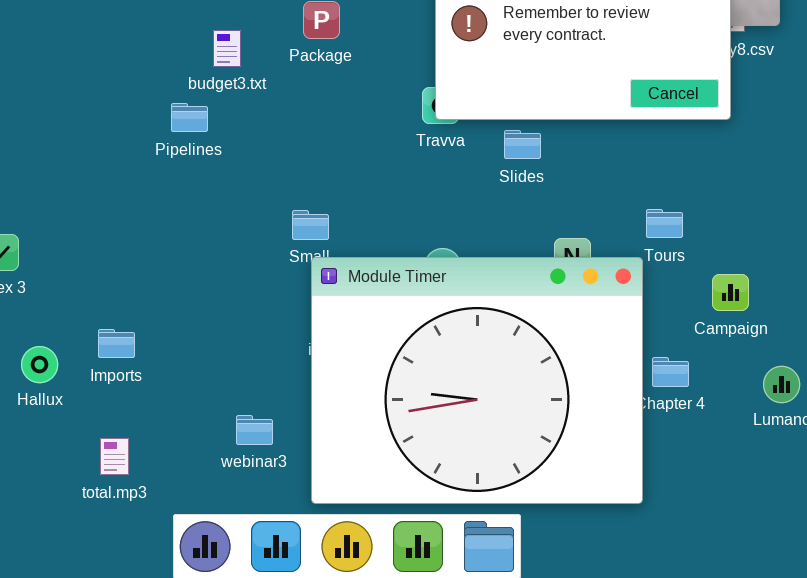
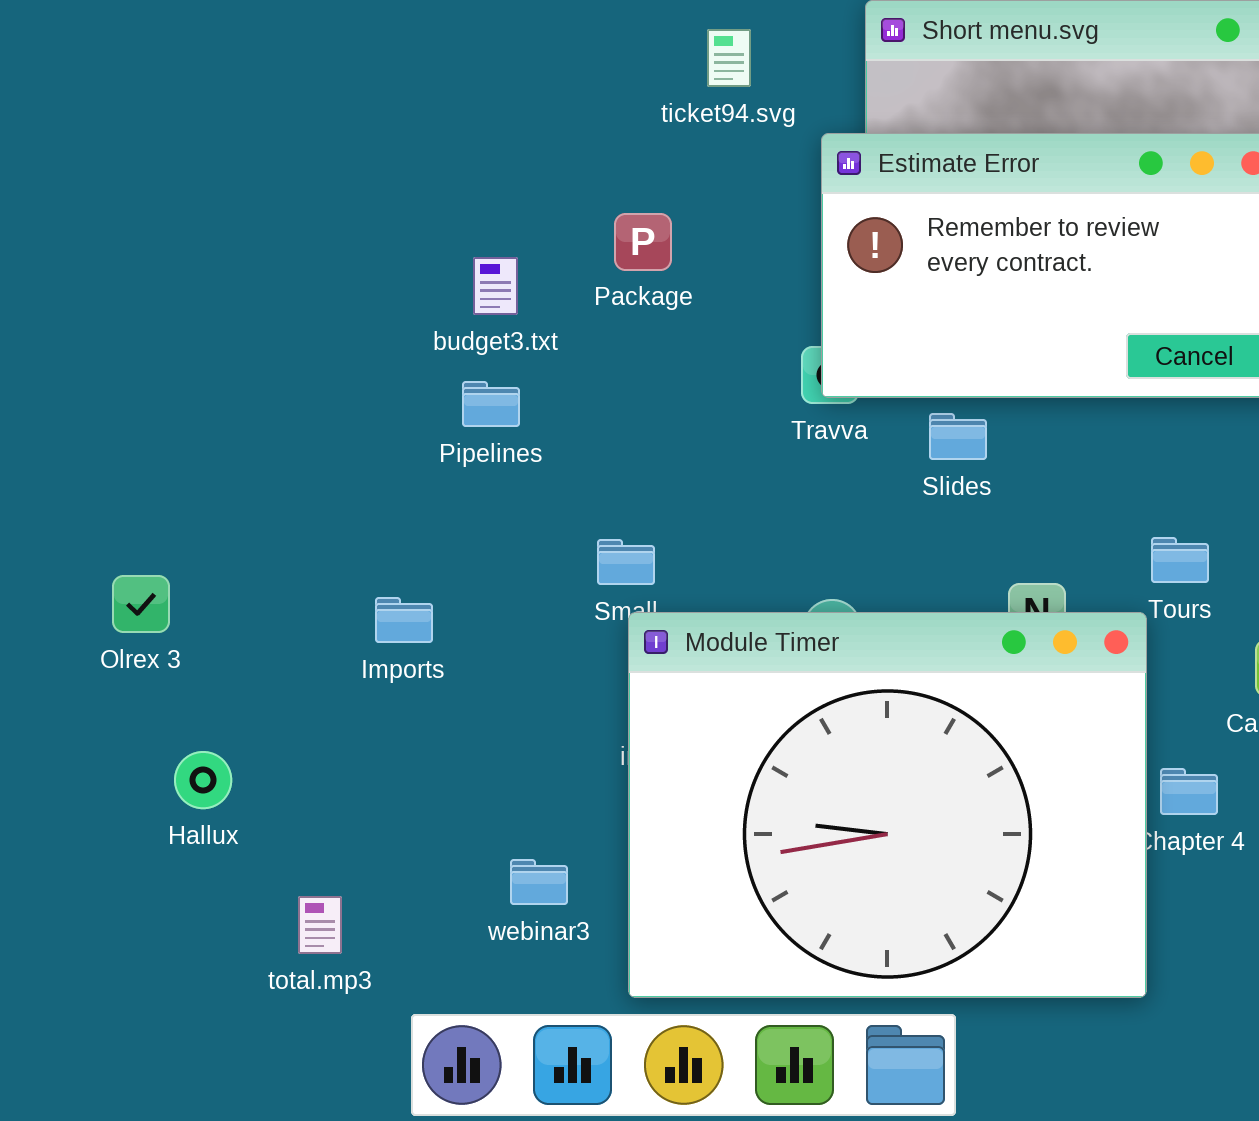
Pipelines: [171,103,208,132] -> [462,381,520,427], moved
Imports: [98,329,135,358] -> [375,597,433,643], moved

